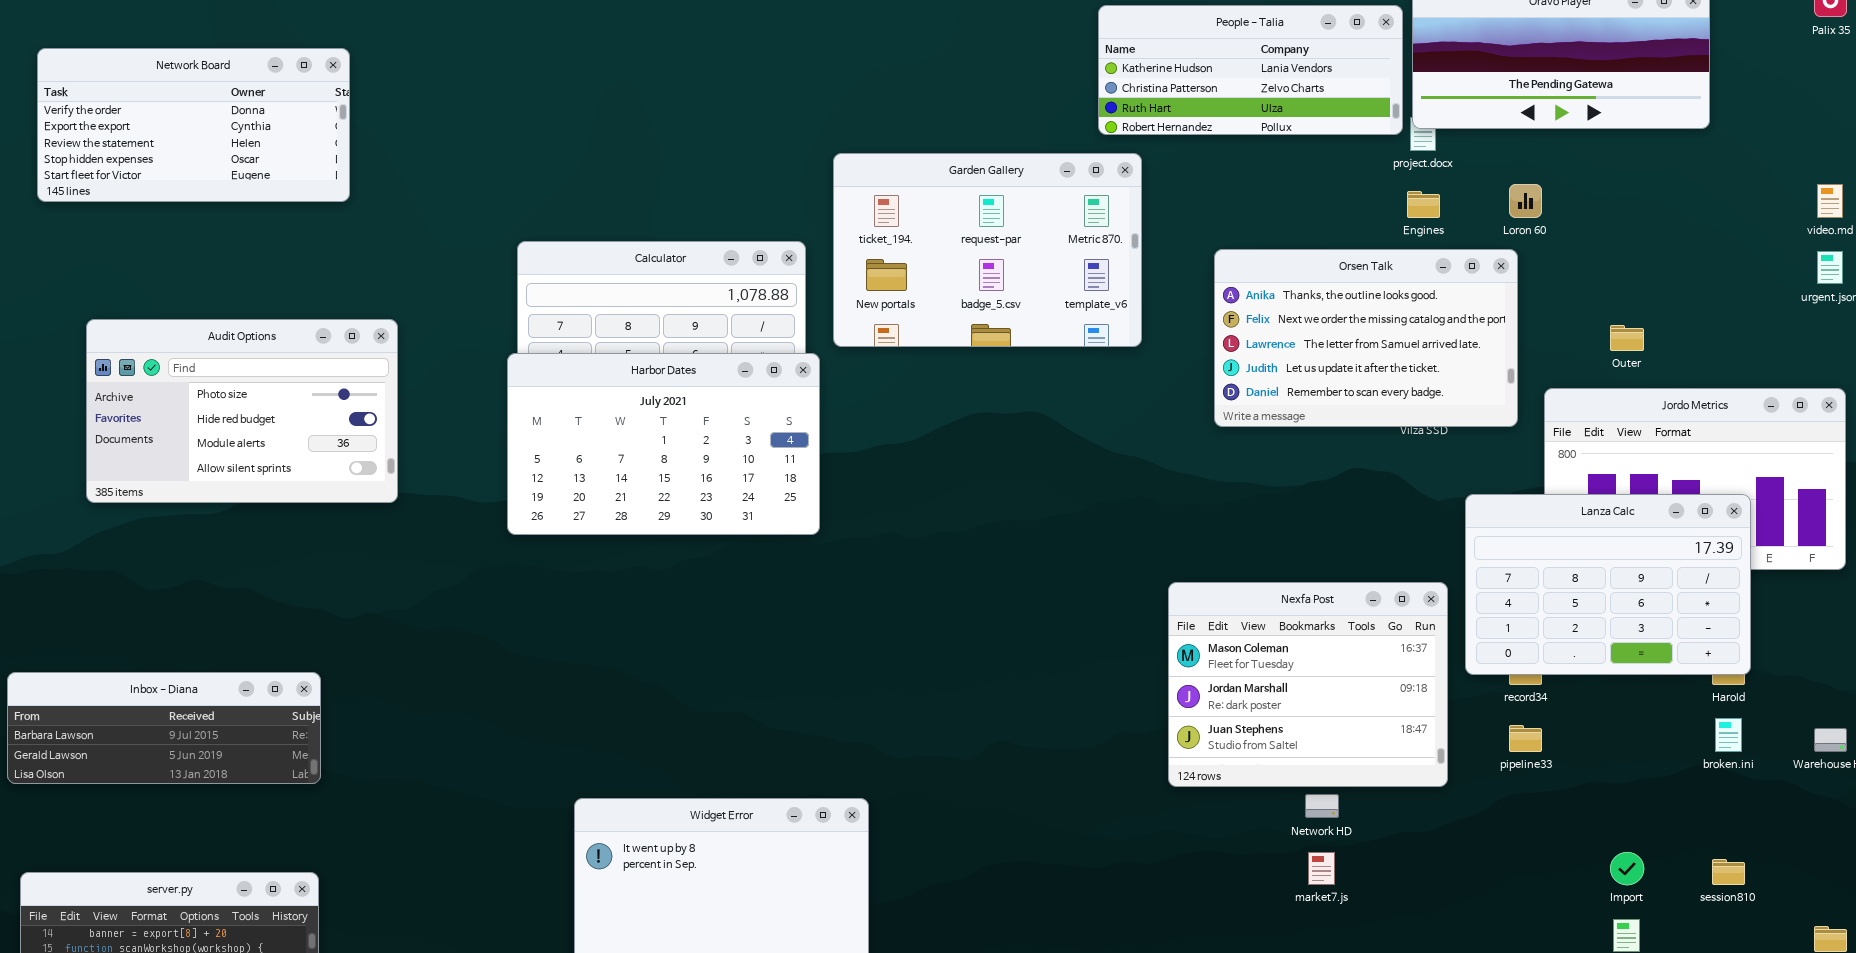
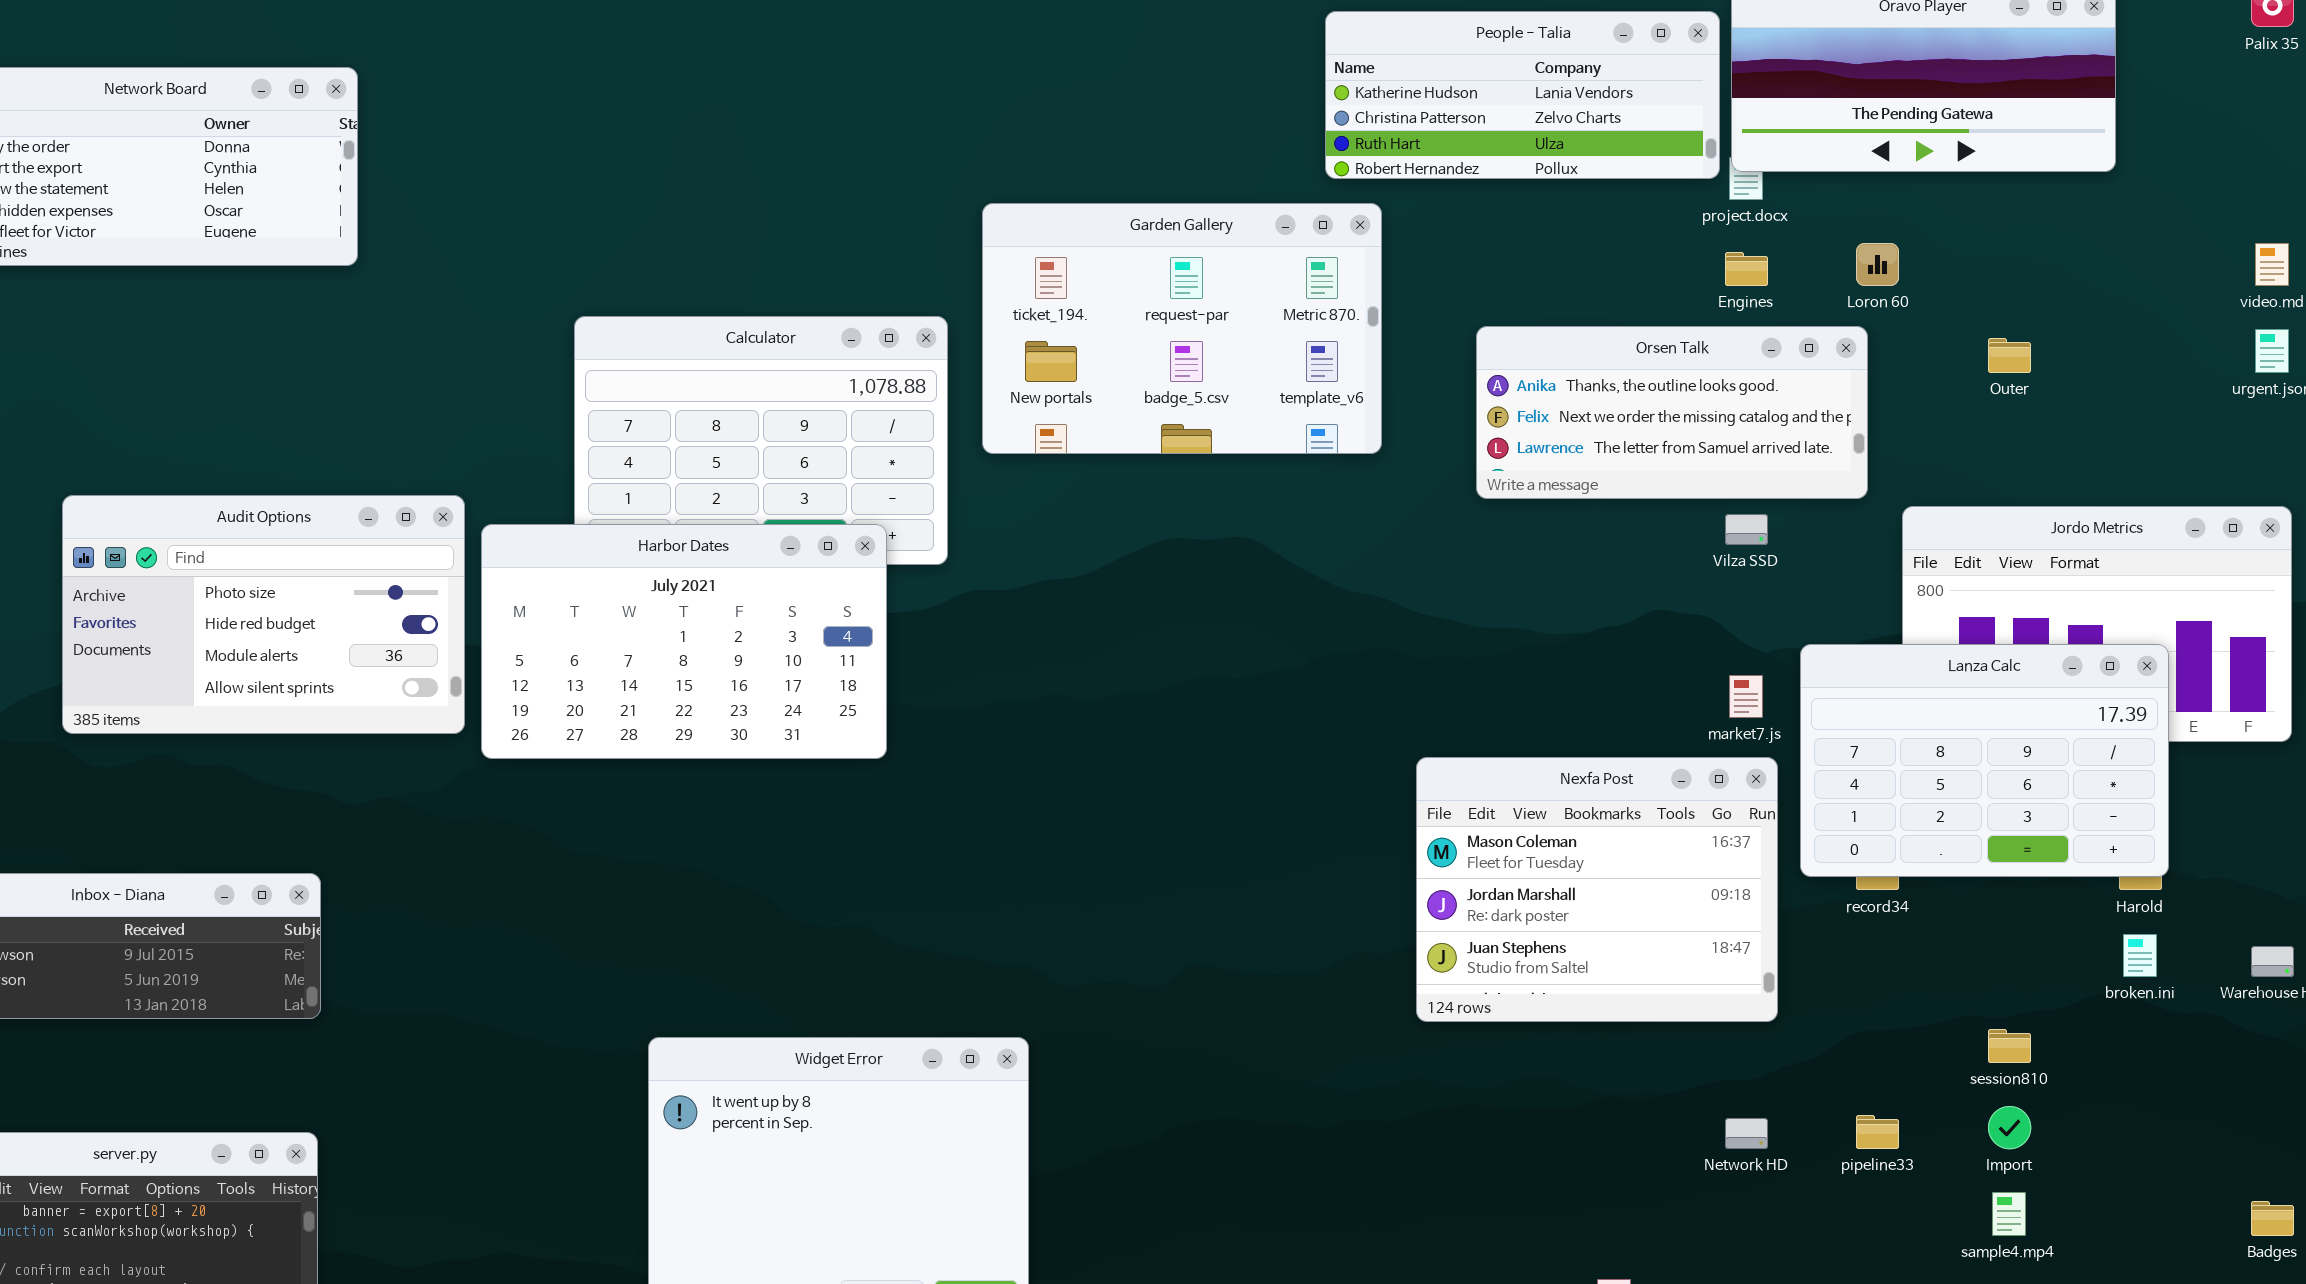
Orsen Talk: [1214,249,1518,427] -> [1476,326,1868,499], resized
Audit Options: [86,319,398,503] -> [62,495,465,734], moved
Outer: [1610,325,1644,351] -> [1988,338,2031,373], moved
Harbor Dates: [507,353,820,535] -> [481,524,887,759], moved
pipeline33: [1509,725,1542,752] -> [1856,1115,1899,1149], moved
Network HD: [1305,794,1339,818] -> [1725,1118,1768,1149], moved
market7.js: [1308,852,1335,885] -> [1729,675,1763,718], moved
session810: [1712,859,1745,885] -> [1988,1029,2031,1063], moved

